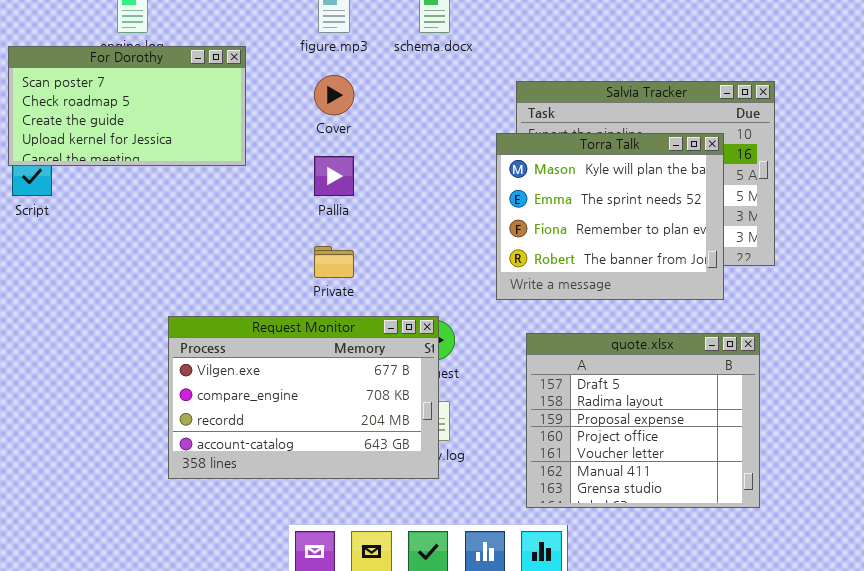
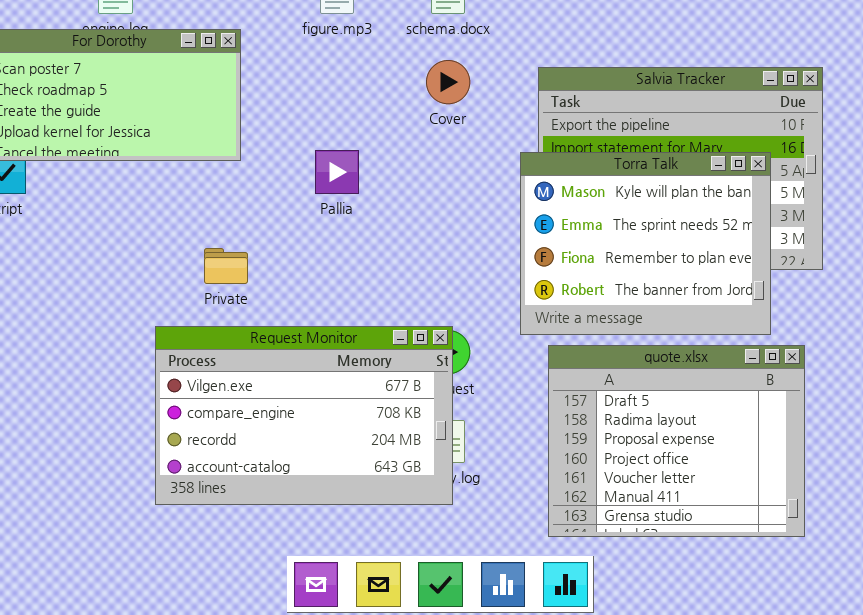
Cover: [314,75,354,115] -> [426,60,470,104], moved
Torra Talk: [496,133,724,300] -> [520,152,771,335], moved
Private: [314,246,354,278] -> [204,248,248,284], moved

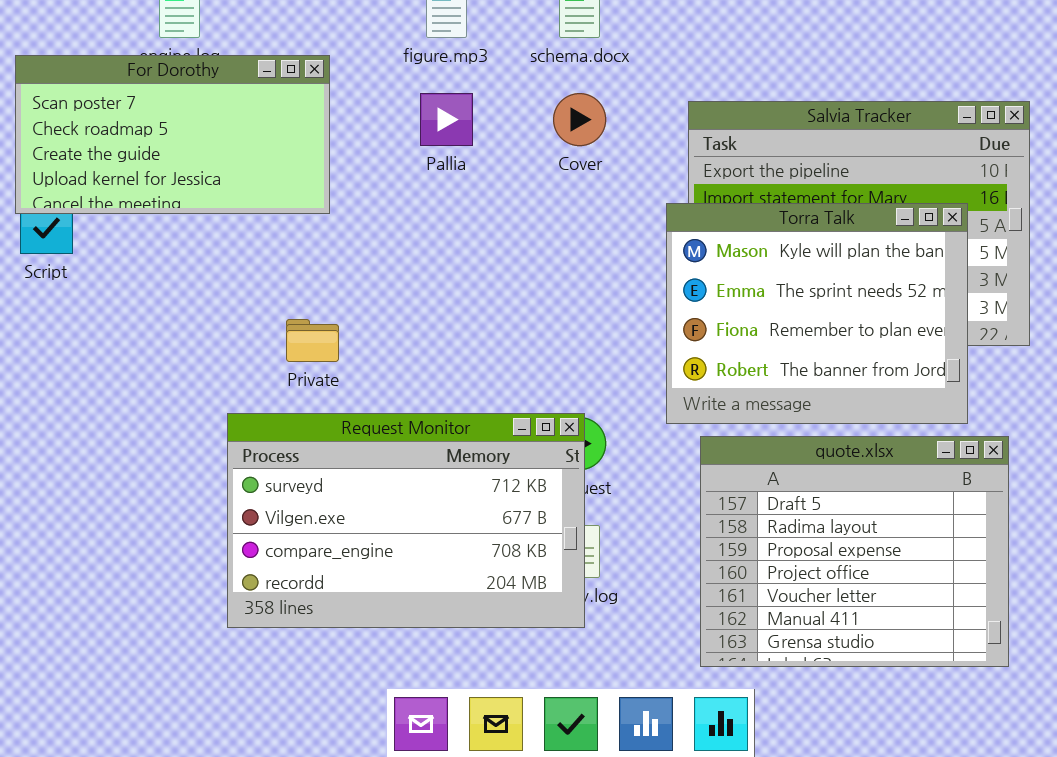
Pallia: [315,150,359,194] -> [420,93,473,146], moved
Request Monitor: [155,326,453,505] -> [227,413,585,628], scrolled up 1 row

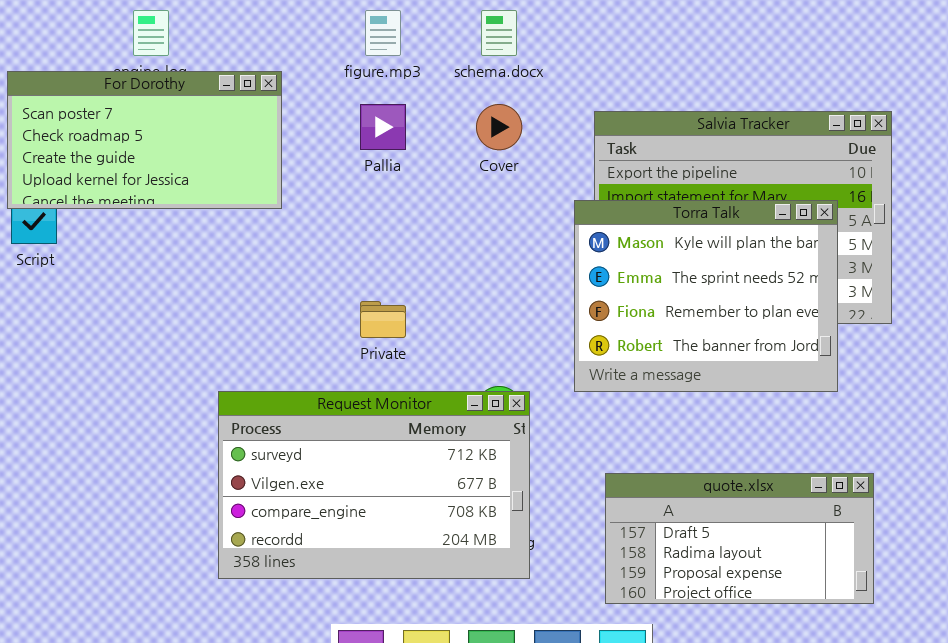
Private: [286,319,339,362] -> [360,301,406,338], moved
Request Monitor: [227,413,585,628] -> [218,391,530,579], moved
quote.xlsx: [700,436,1009,667] -> [605,473,874,604], resized

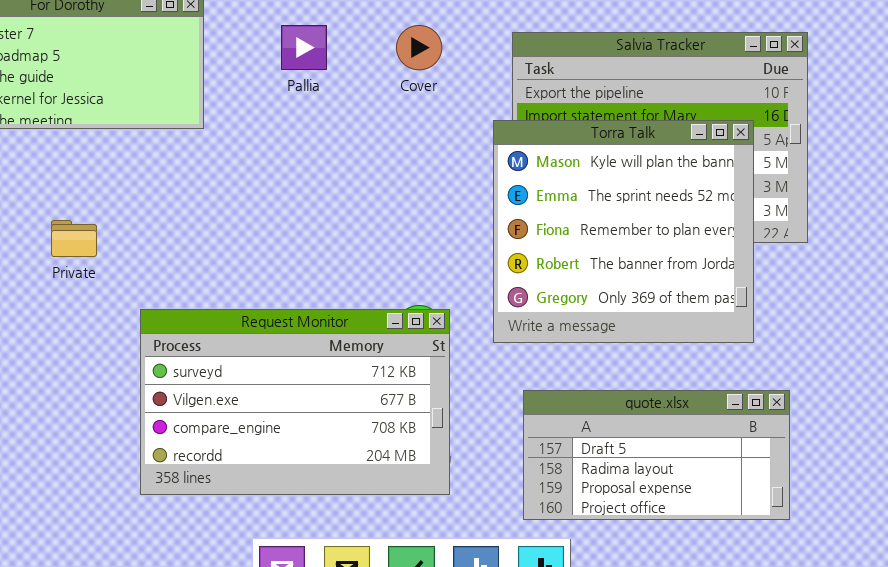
Torra Talk: [574,200,838,392] -> [493,120,754,343], resized
Private: [360,301,406,338] -> [51,220,97,257], moved

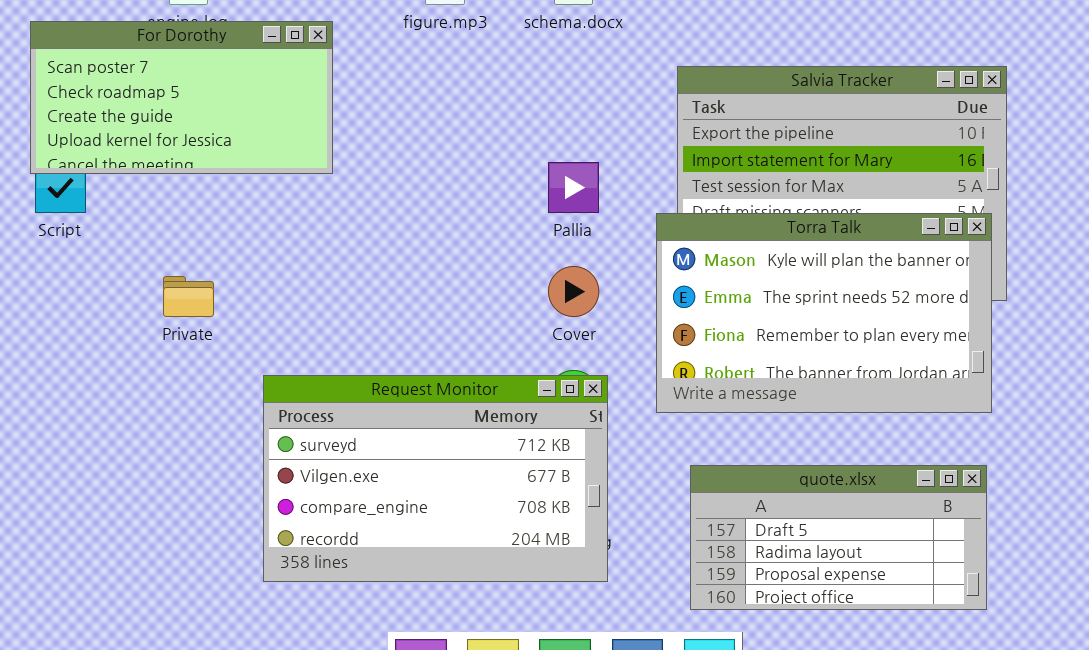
Pallia: [281,25,327,70] -> [548,162,599,213], moved
Cover: [396,25,442,70] -> [548,266,599,317], moved
Torra Talk: [493,120,754,343] -> [656,213,992,413], resized

